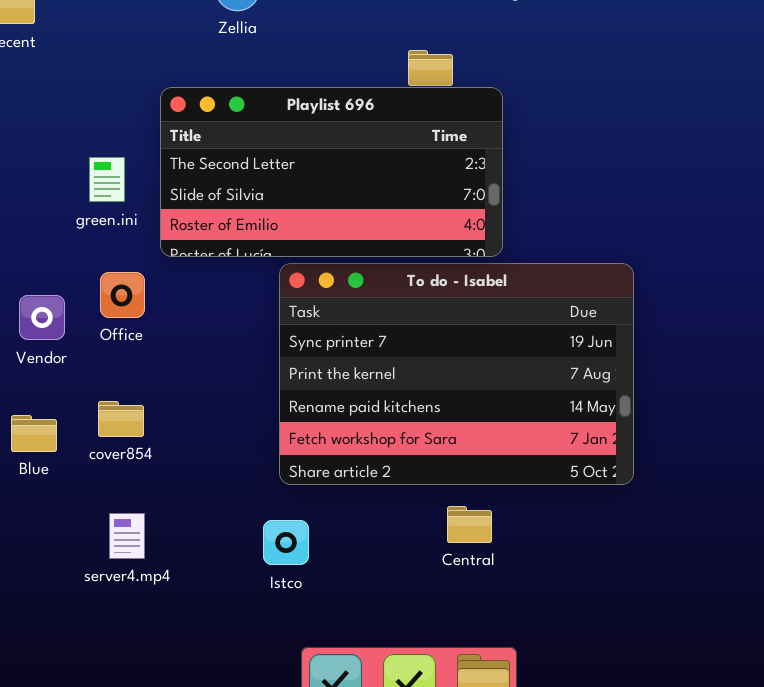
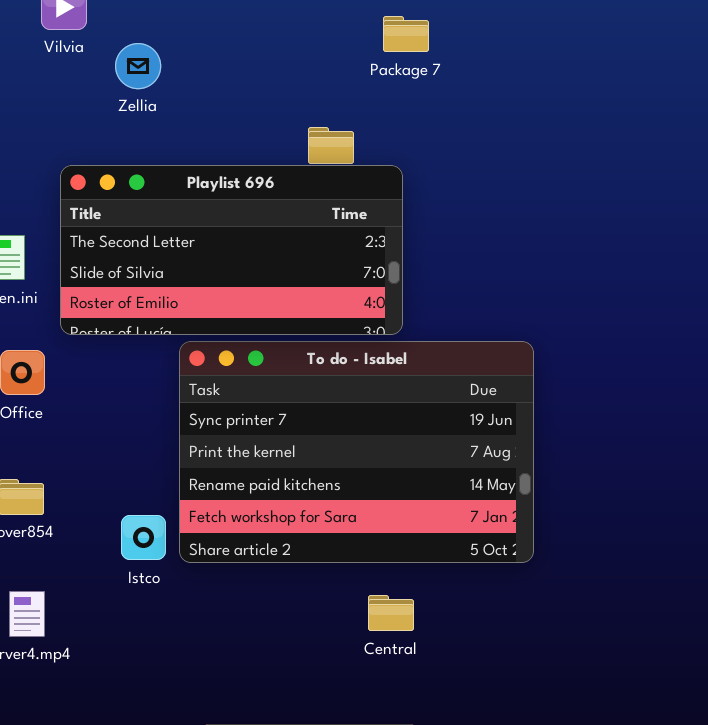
Central: [447,506,492,543] -> [368,595,414,631], moved
Istco: [263,520,309,565] -> [121,515,166,560], moved

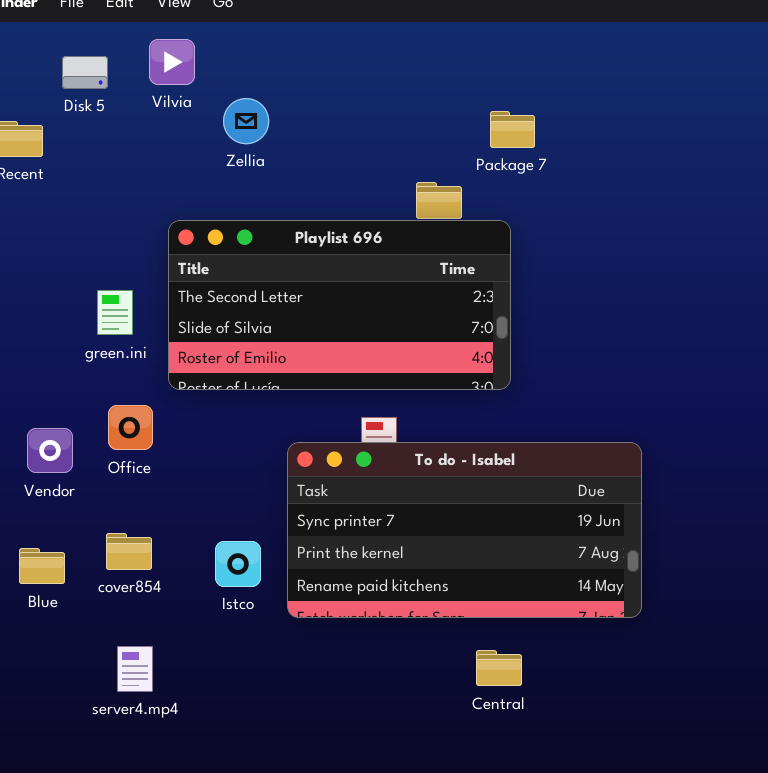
Package 7: [383,16,429,52] -> [490,111,535,148], moved
To do - Isabel: [179,341,534,563] -> [287,442,642,618], resized
Istco: [121,515,166,560] -> [215,541,261,587], moved

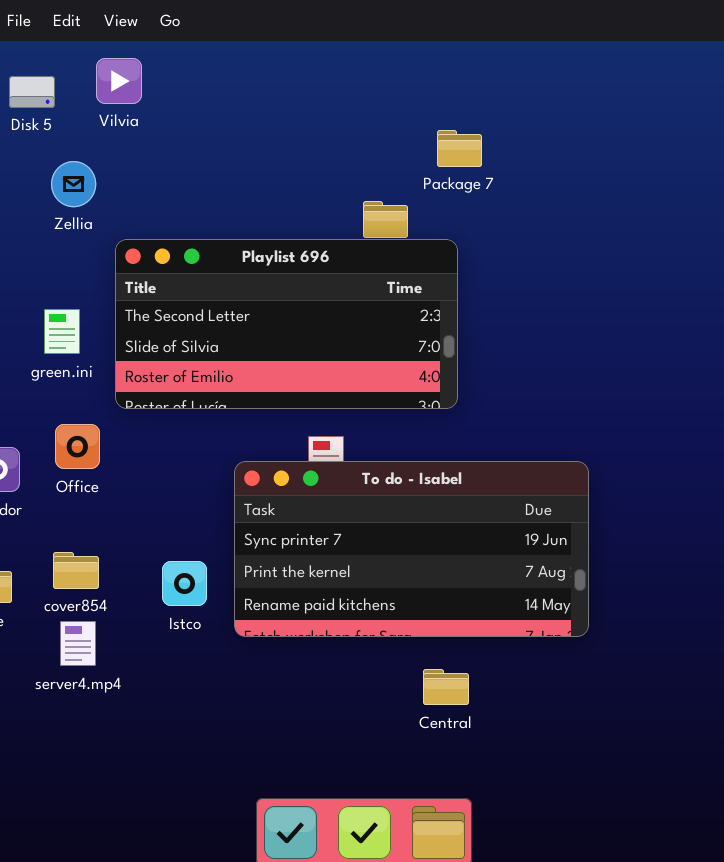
Zellia: [223,98,269,144] -> [51,161,96,207], moved
server4.mp4: [117,646,153,692] -> [60,621,96,666], moved

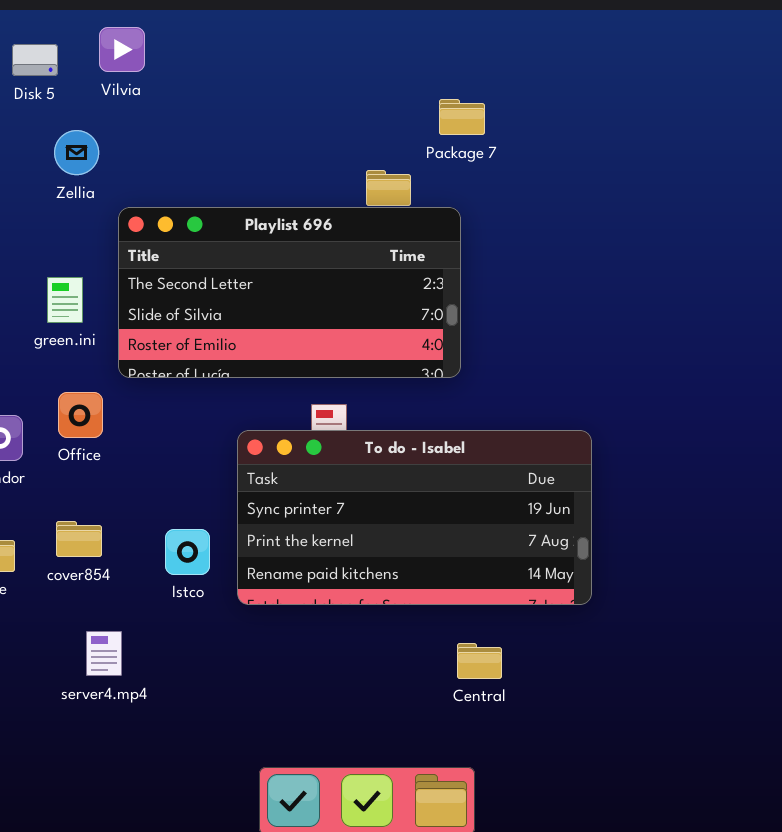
server4.mp4: [60,621,96,666] -> [86,631,122,676], moved
Central: [423,669,469,705] -> [457,643,502,679], moved

